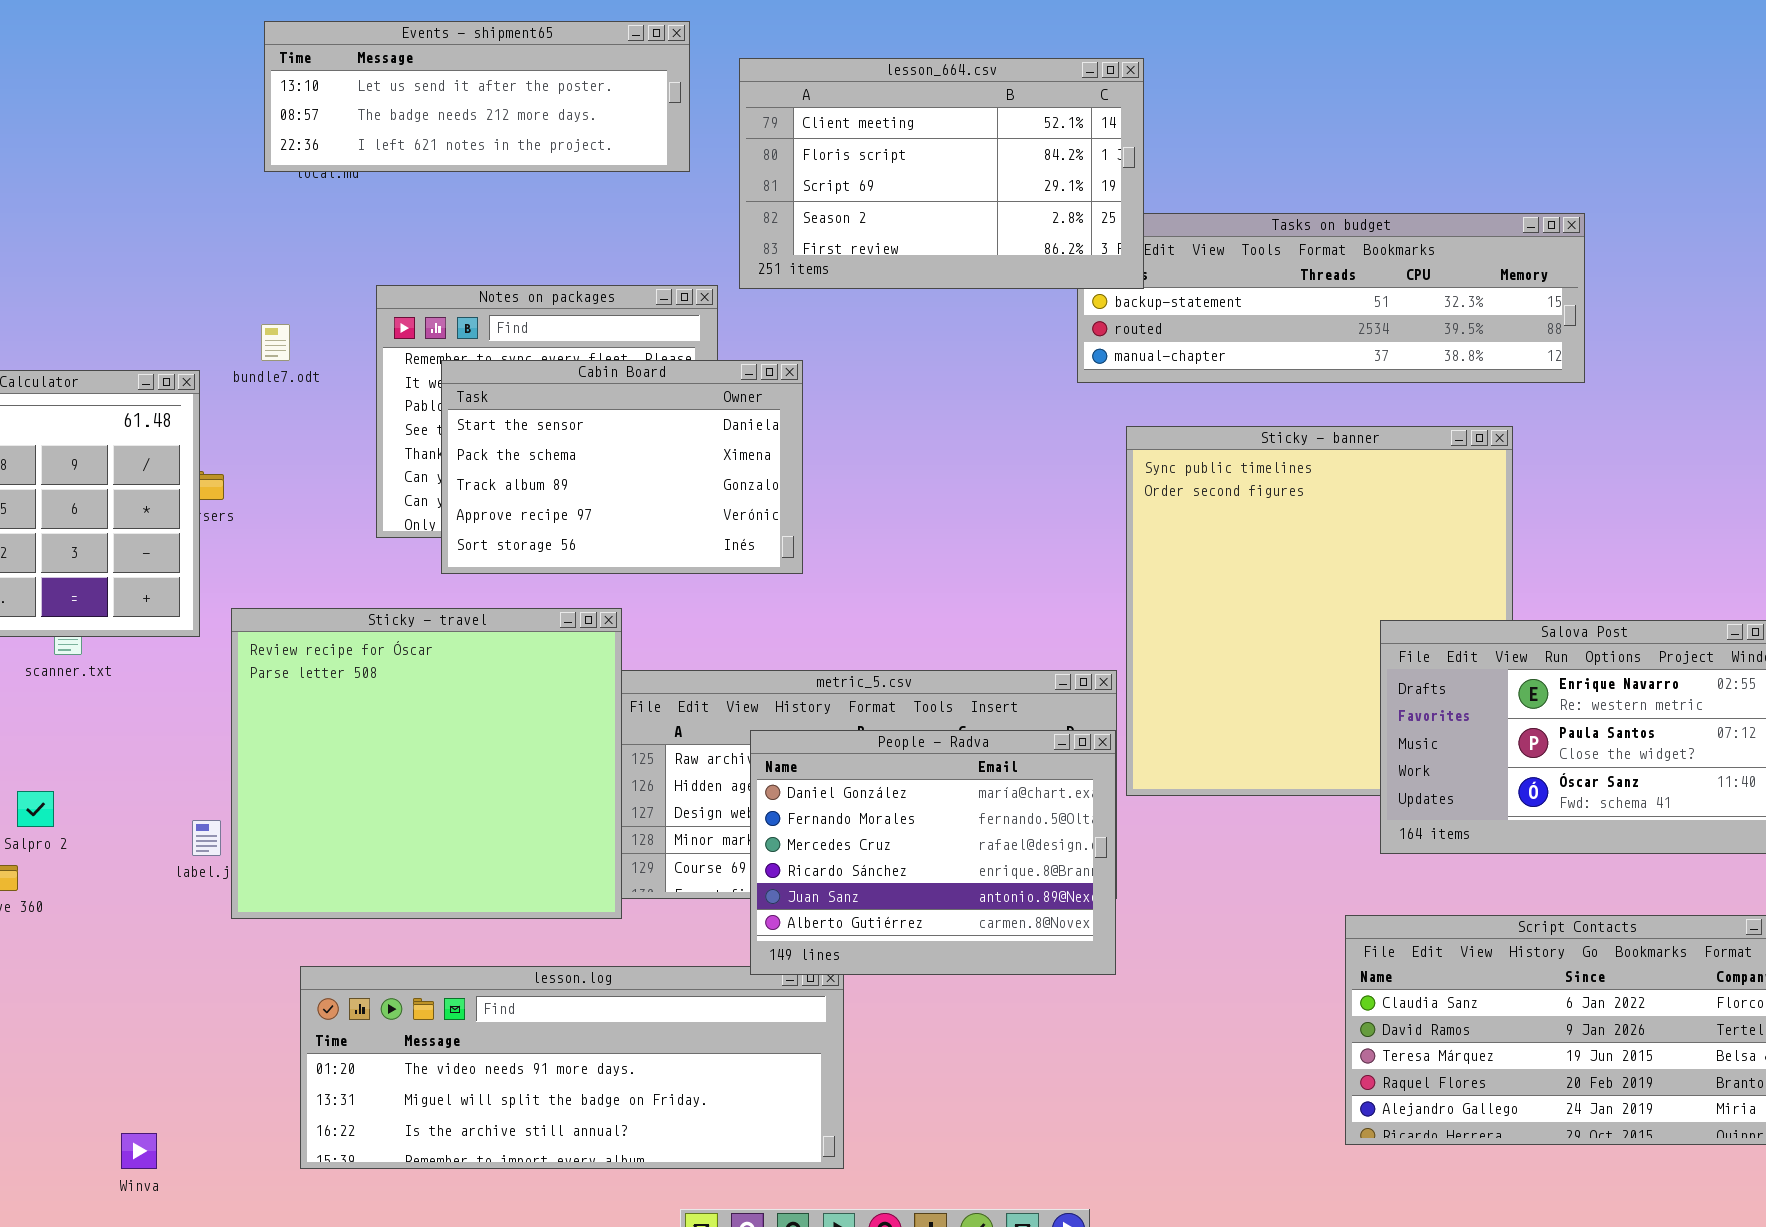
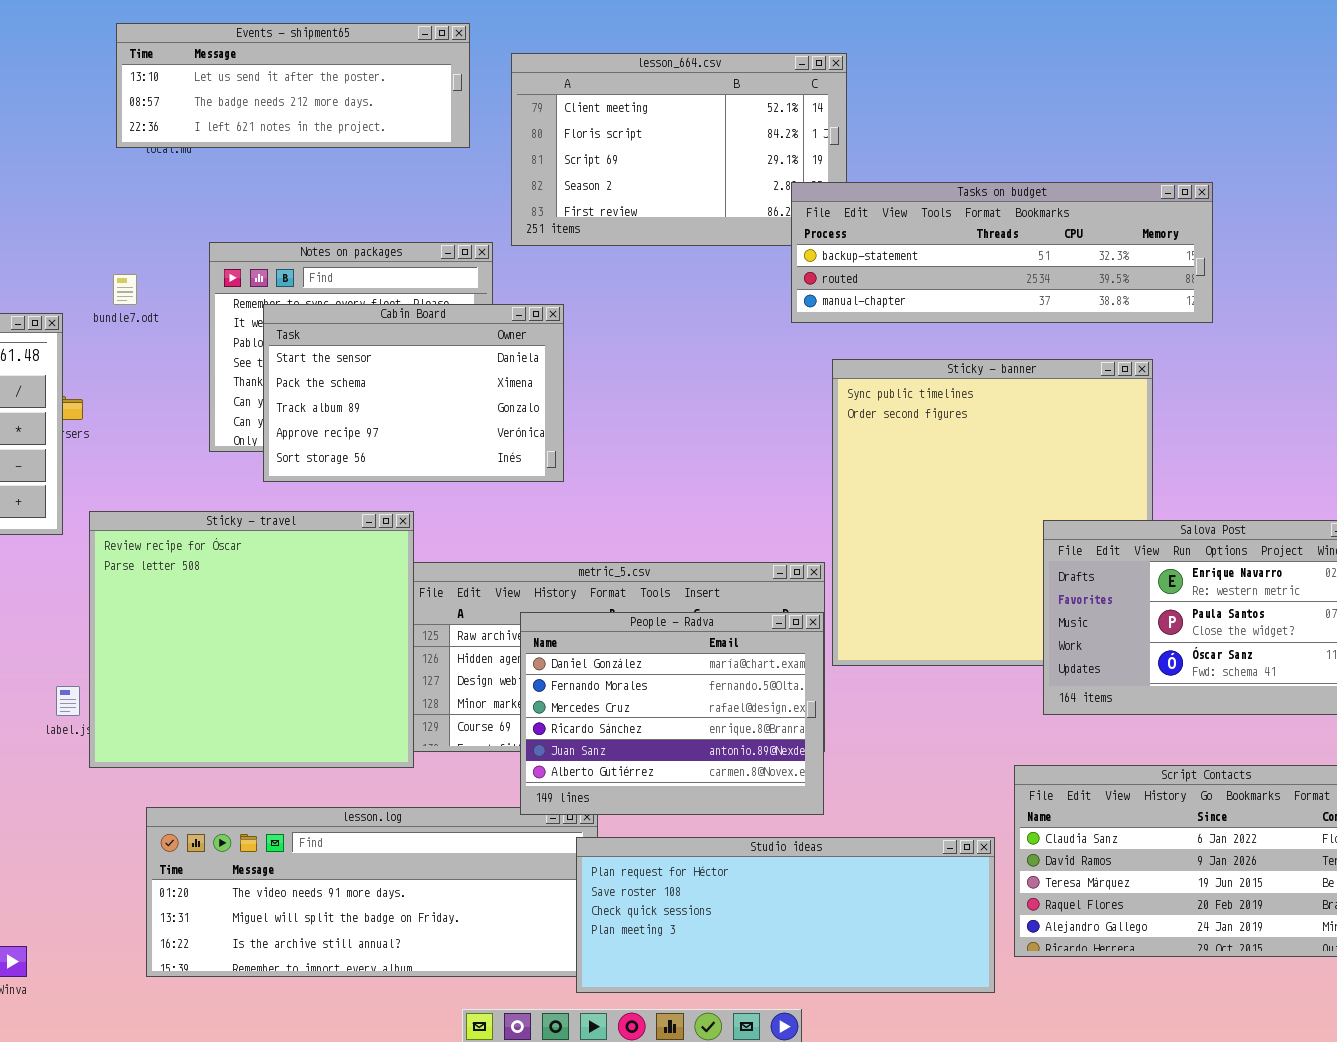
Tasks on budget: [1077,213,1585,383] -> [791,182,1213,323], raised
Studio ideas: none -> [576,837,995,993], opened

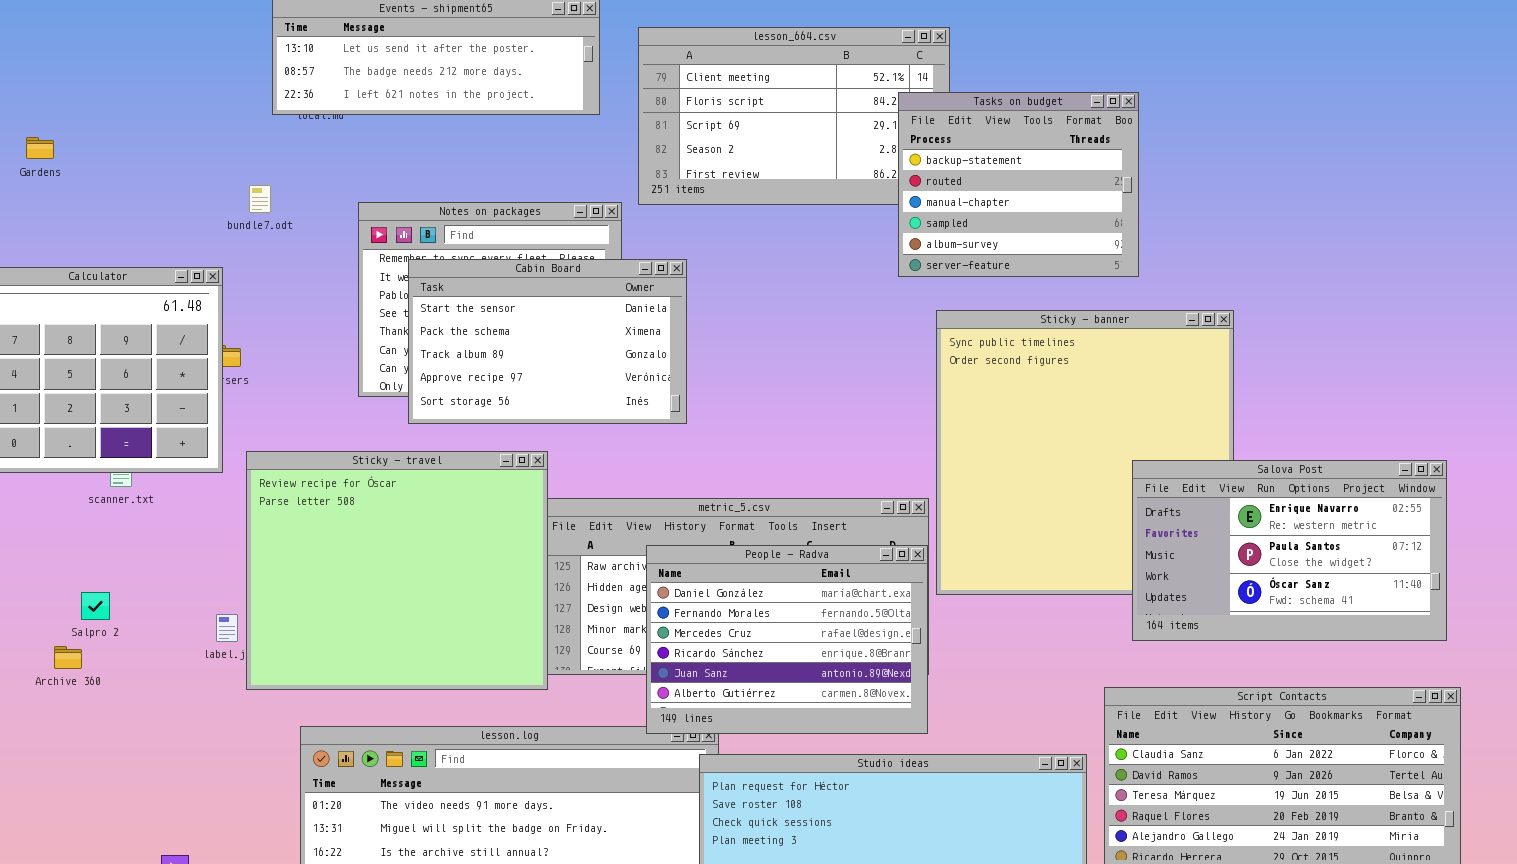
Tasks on budget: [791,182,1213,323] -> [898,92,1139,277], resized
bundle7.odt: [113,274,137,305] -> [249,185,271,213], moved

